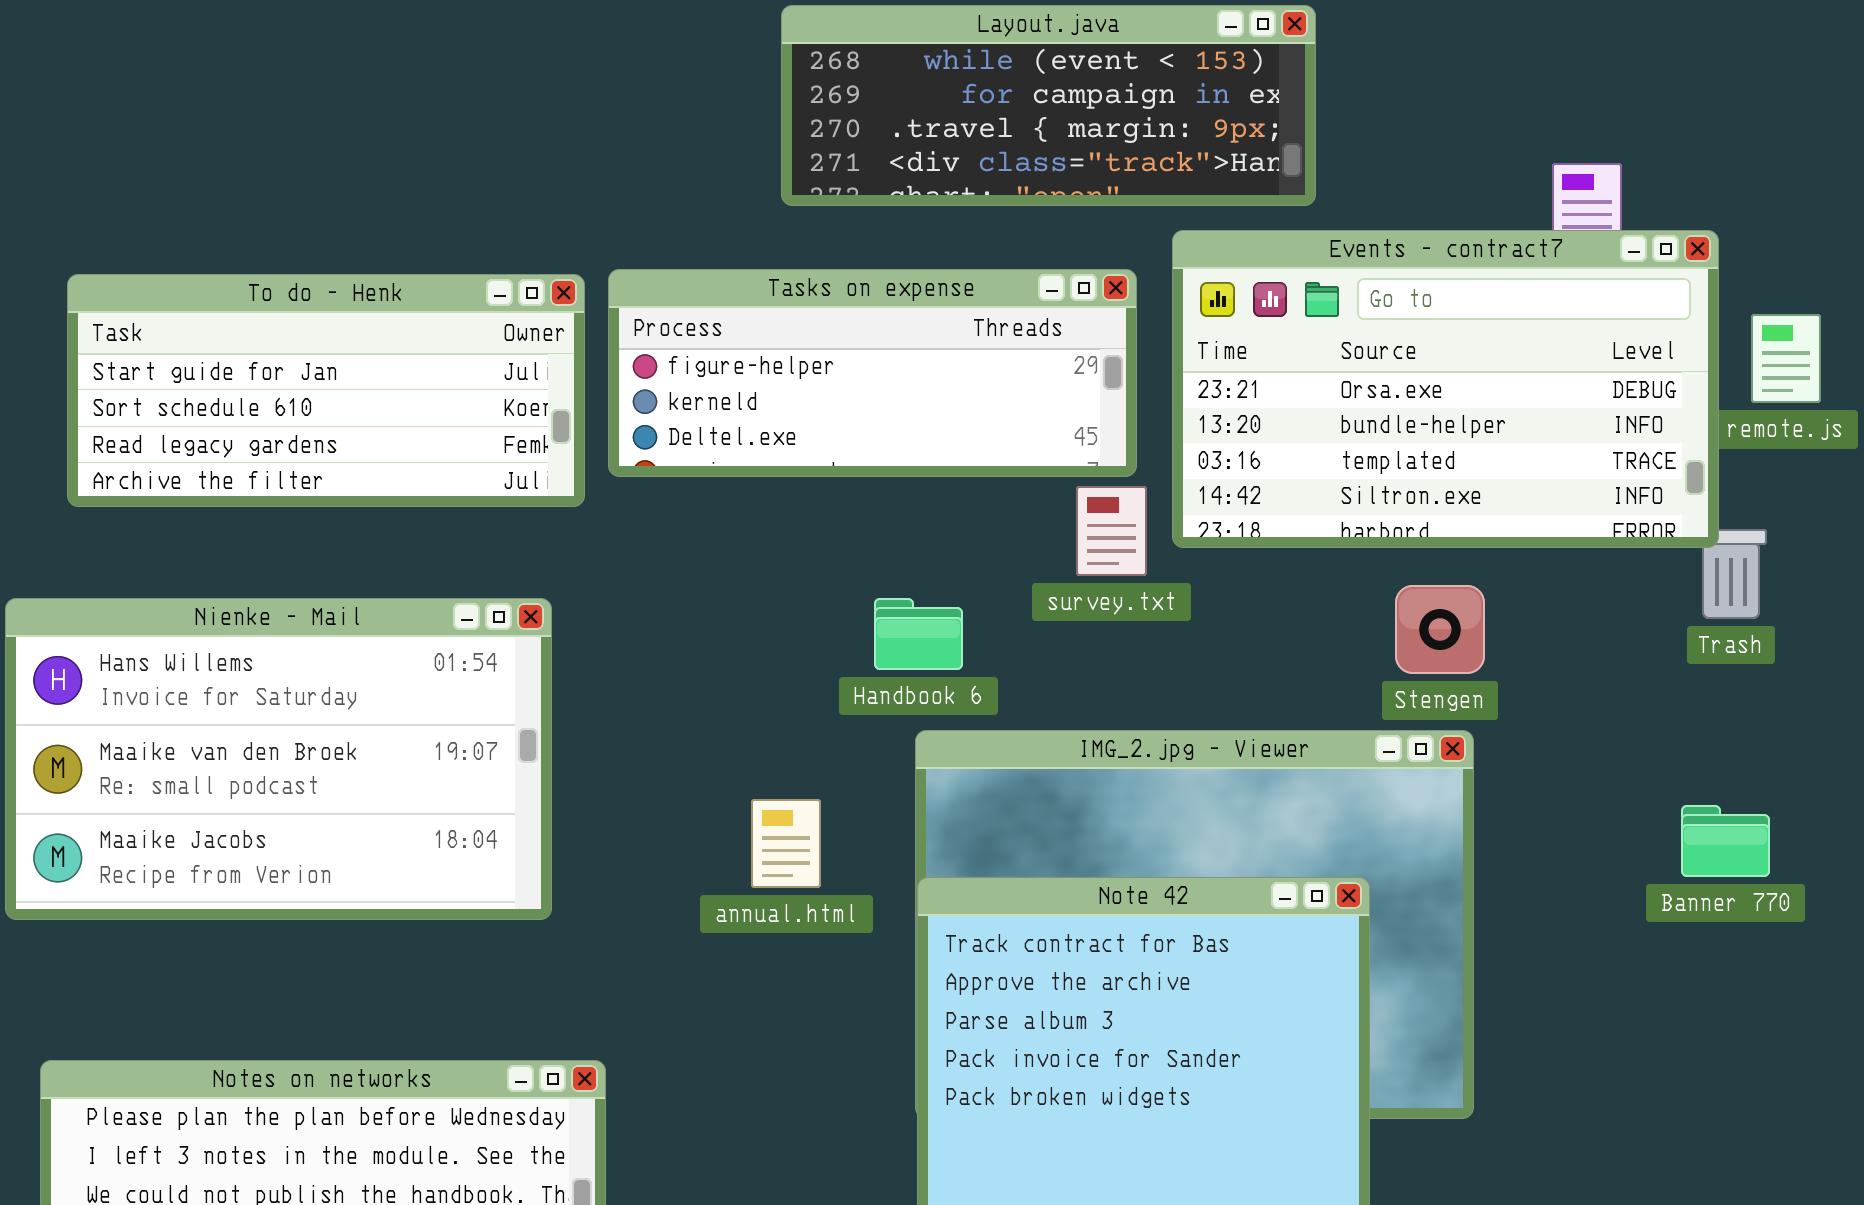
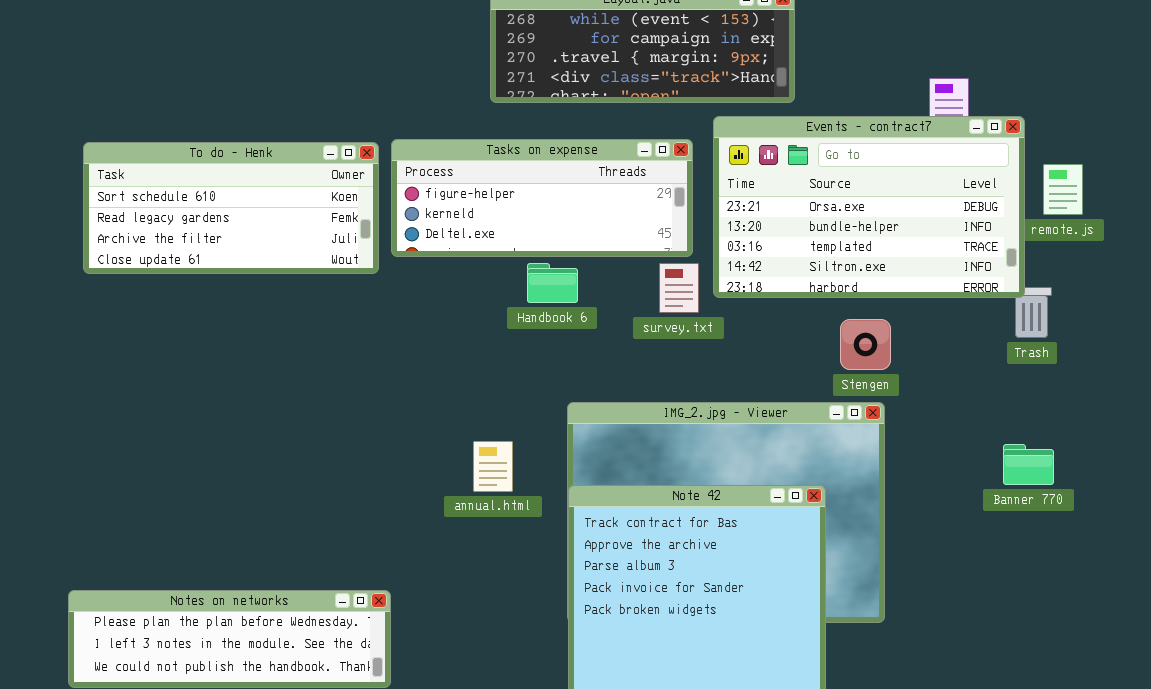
To do - Henk: [67,274,585,507] -> [83,142,379,274], scrolled down 1 row
Nienke - Mail: [5,598,552,920] -> none, closed
Handbook 6: [874,598,963,670] -> [527,263,578,303], moved

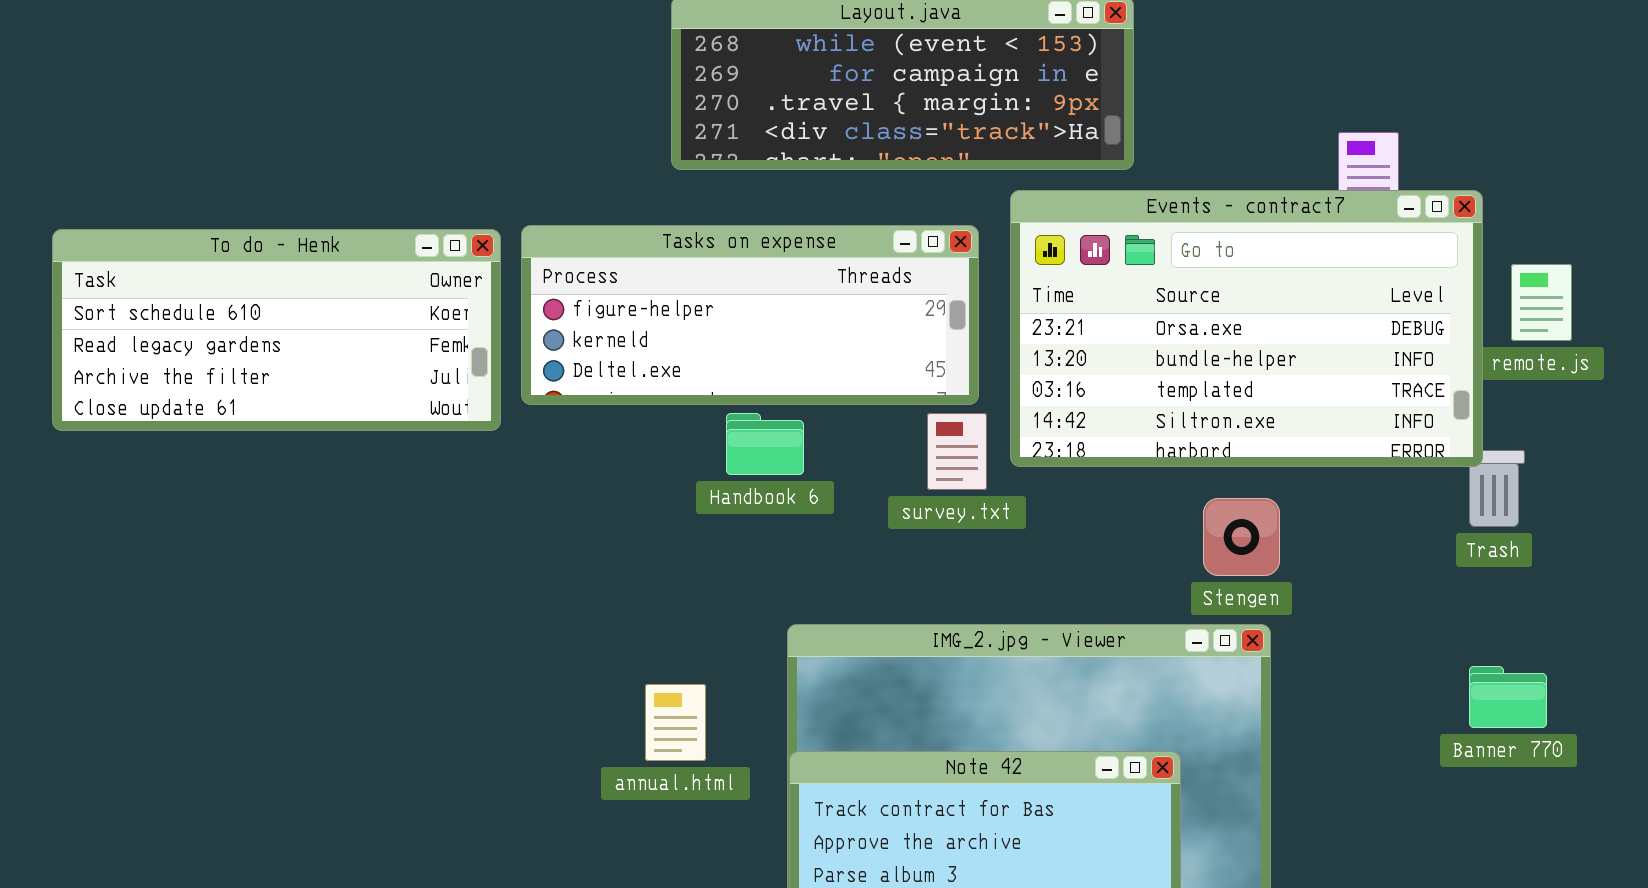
Banner 770: [1003,444,1054,485] -> [1469,666,1547,728], moved

